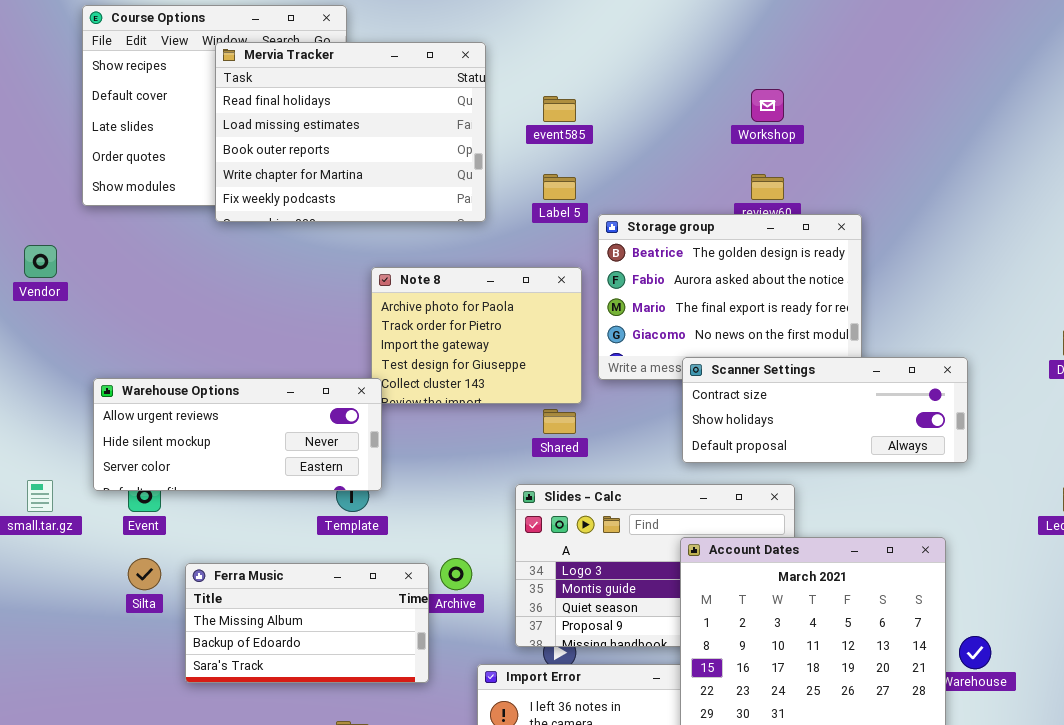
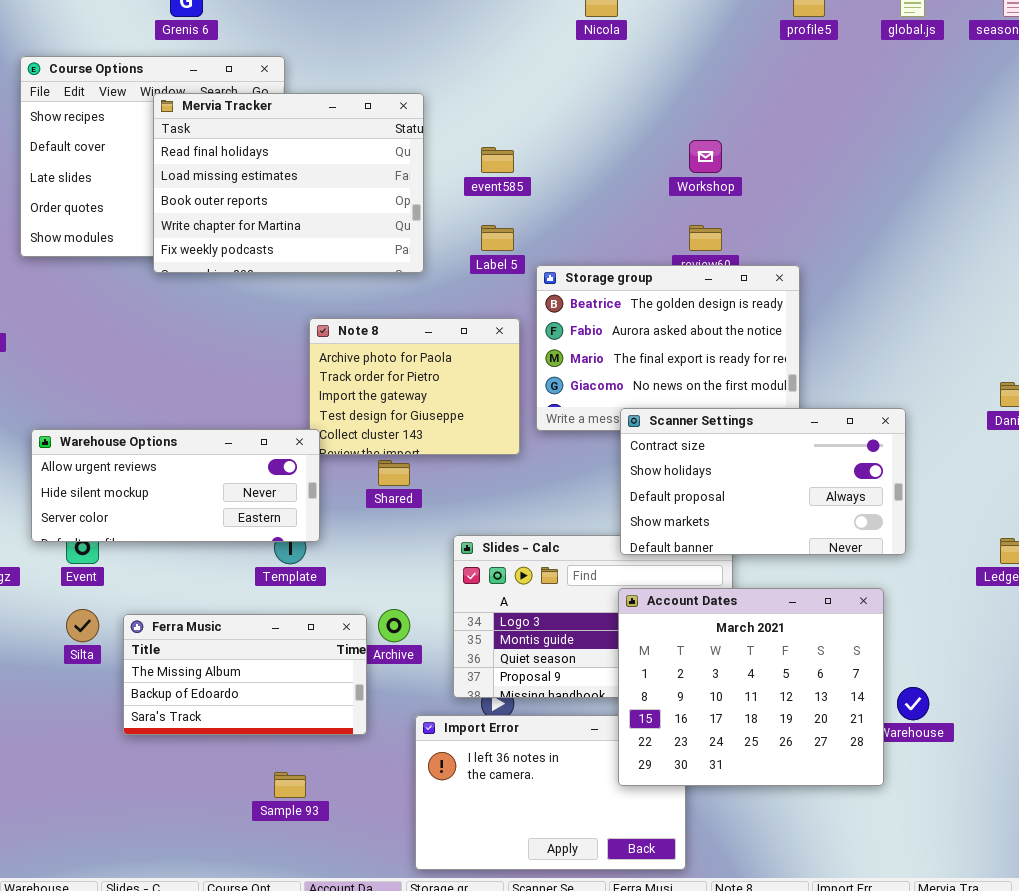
Scanner Settings: [682,357,968,463] -> [620,408,906,555], resized
Shared: [543,409,576,434] -> [378,460,410,486], moved

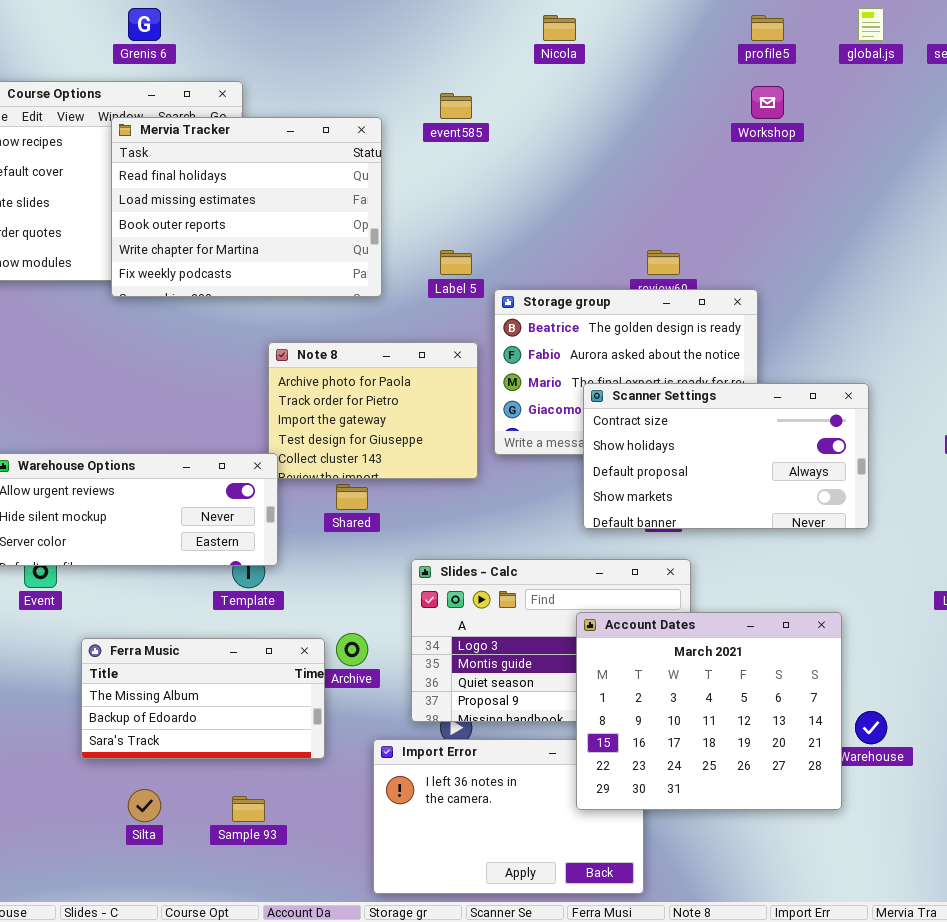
Workshop: [689,140,722,173] -> [751,86,784,119], moved
event585: [481,147,514,173] -> [440,93,472,119], moved
Scanner Settings: [620,408,906,555] -> [583,383,869,529], moved
Silta: [66,609,99,642] -> [128,789,161,822], moved

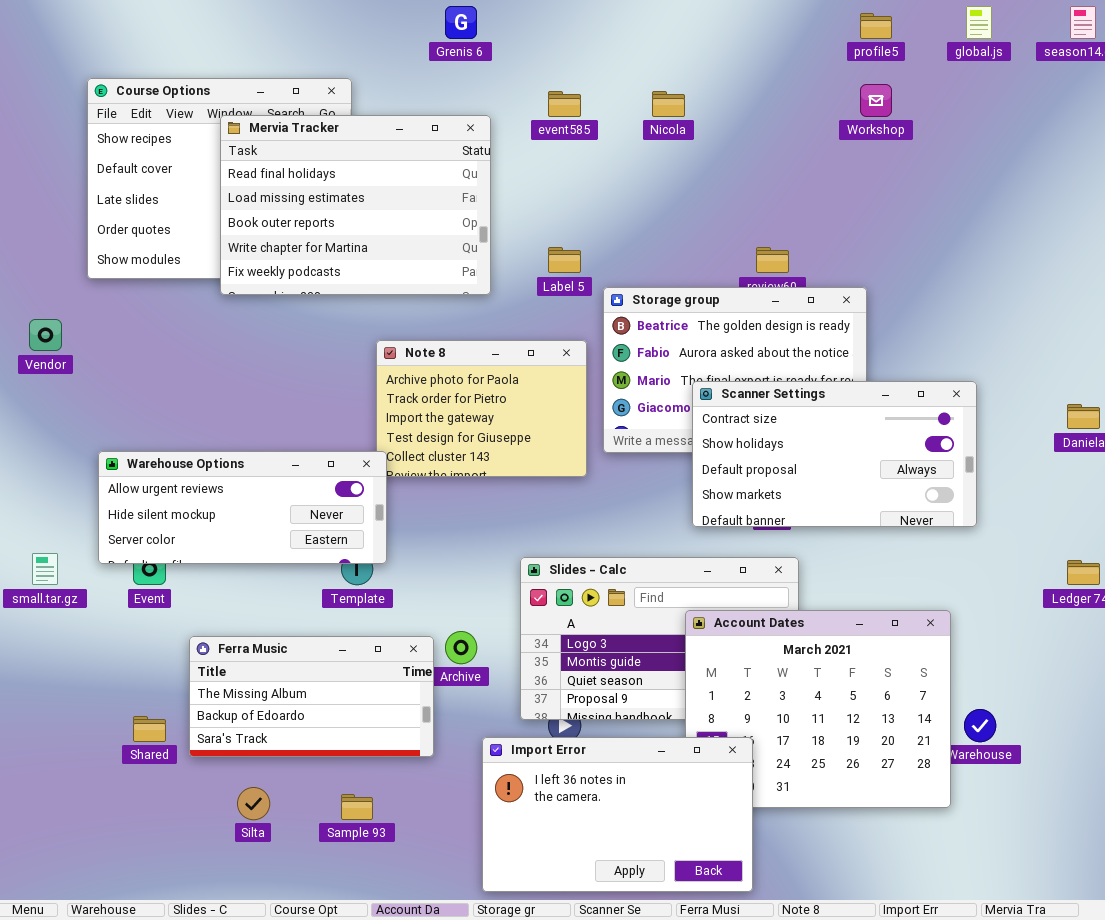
Grenis 6: [128,8,161,41] -> [445,6,477,39], moved
Nicola: [543,15,576,41] -> [652,91,685,117], moved
Shared: [336,484,368,510] -> [133,716,166,742], moved
Import Error: [373,739,644,894] -> [482,737,753,892], raised

